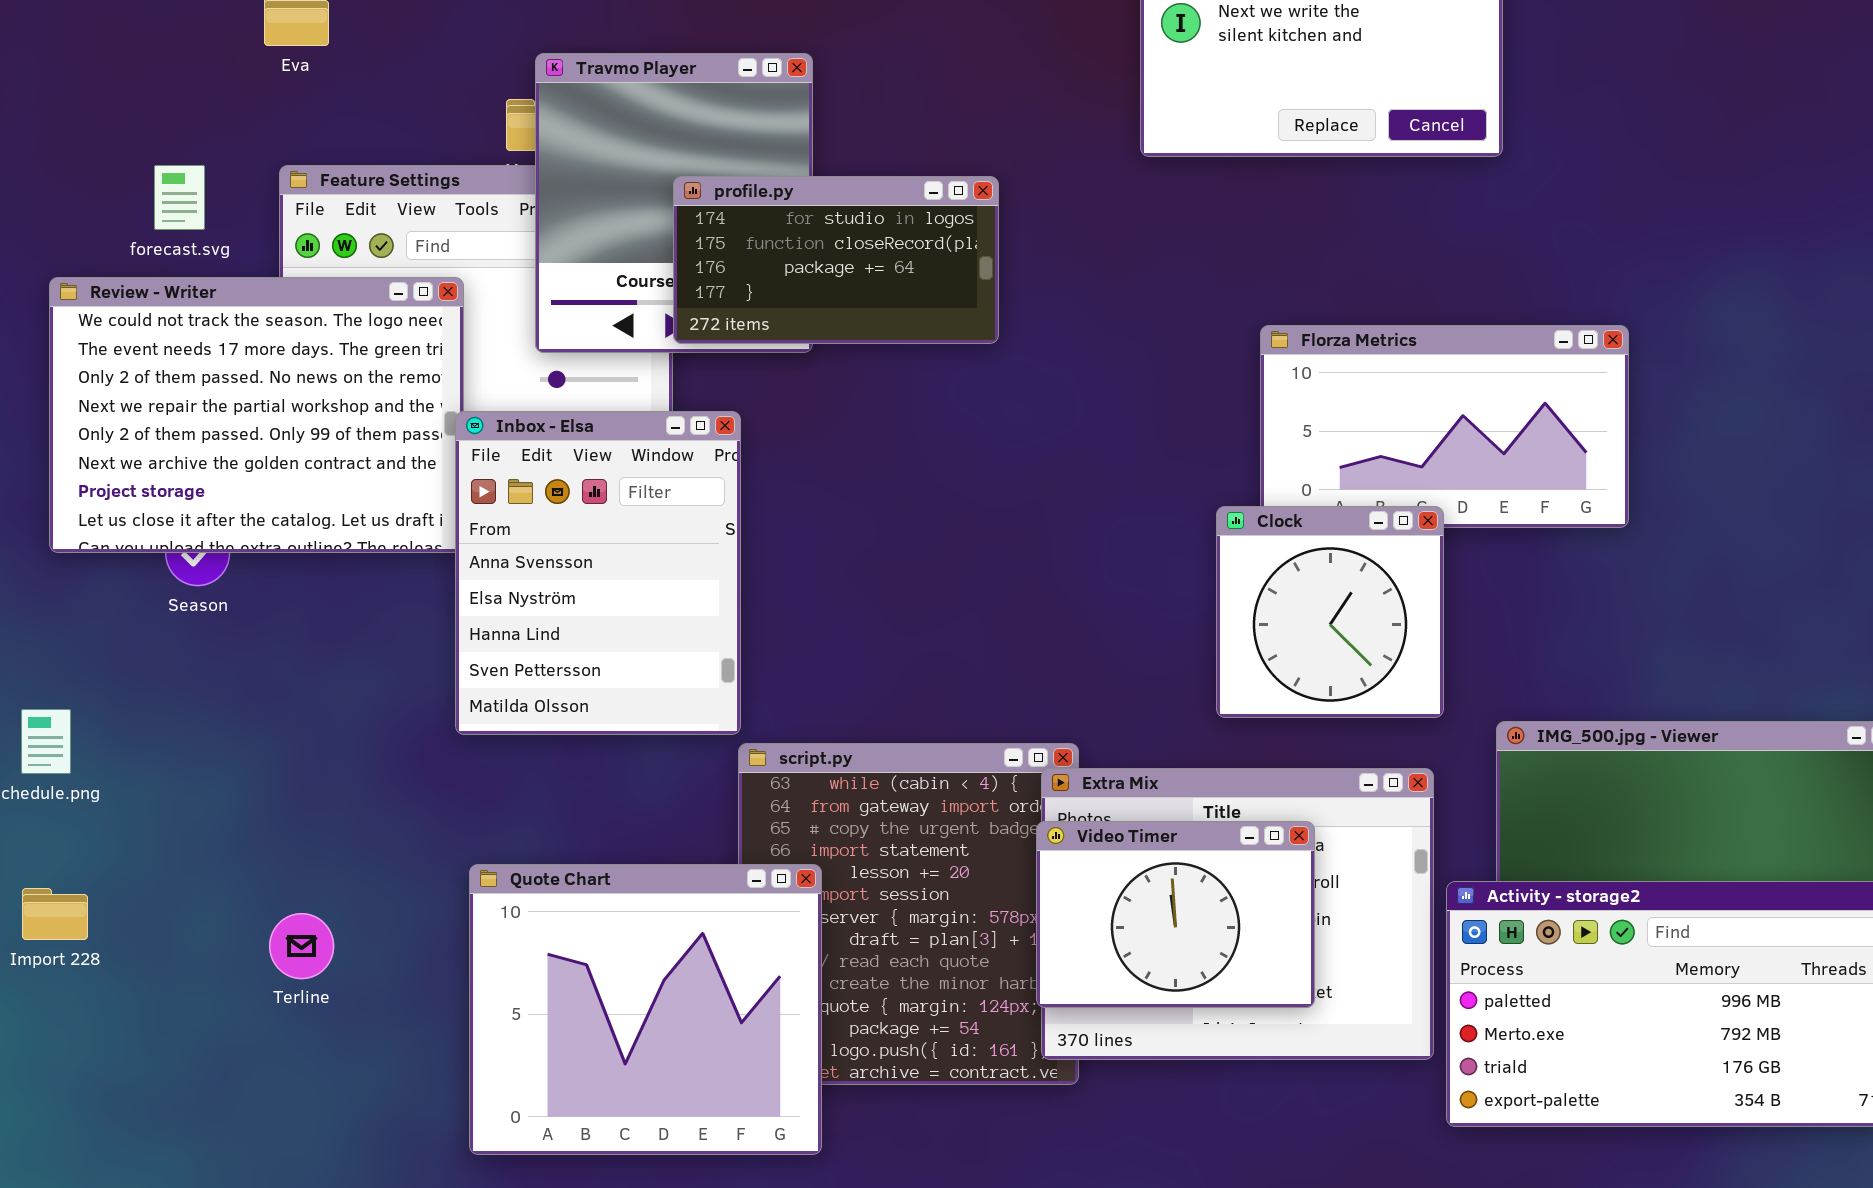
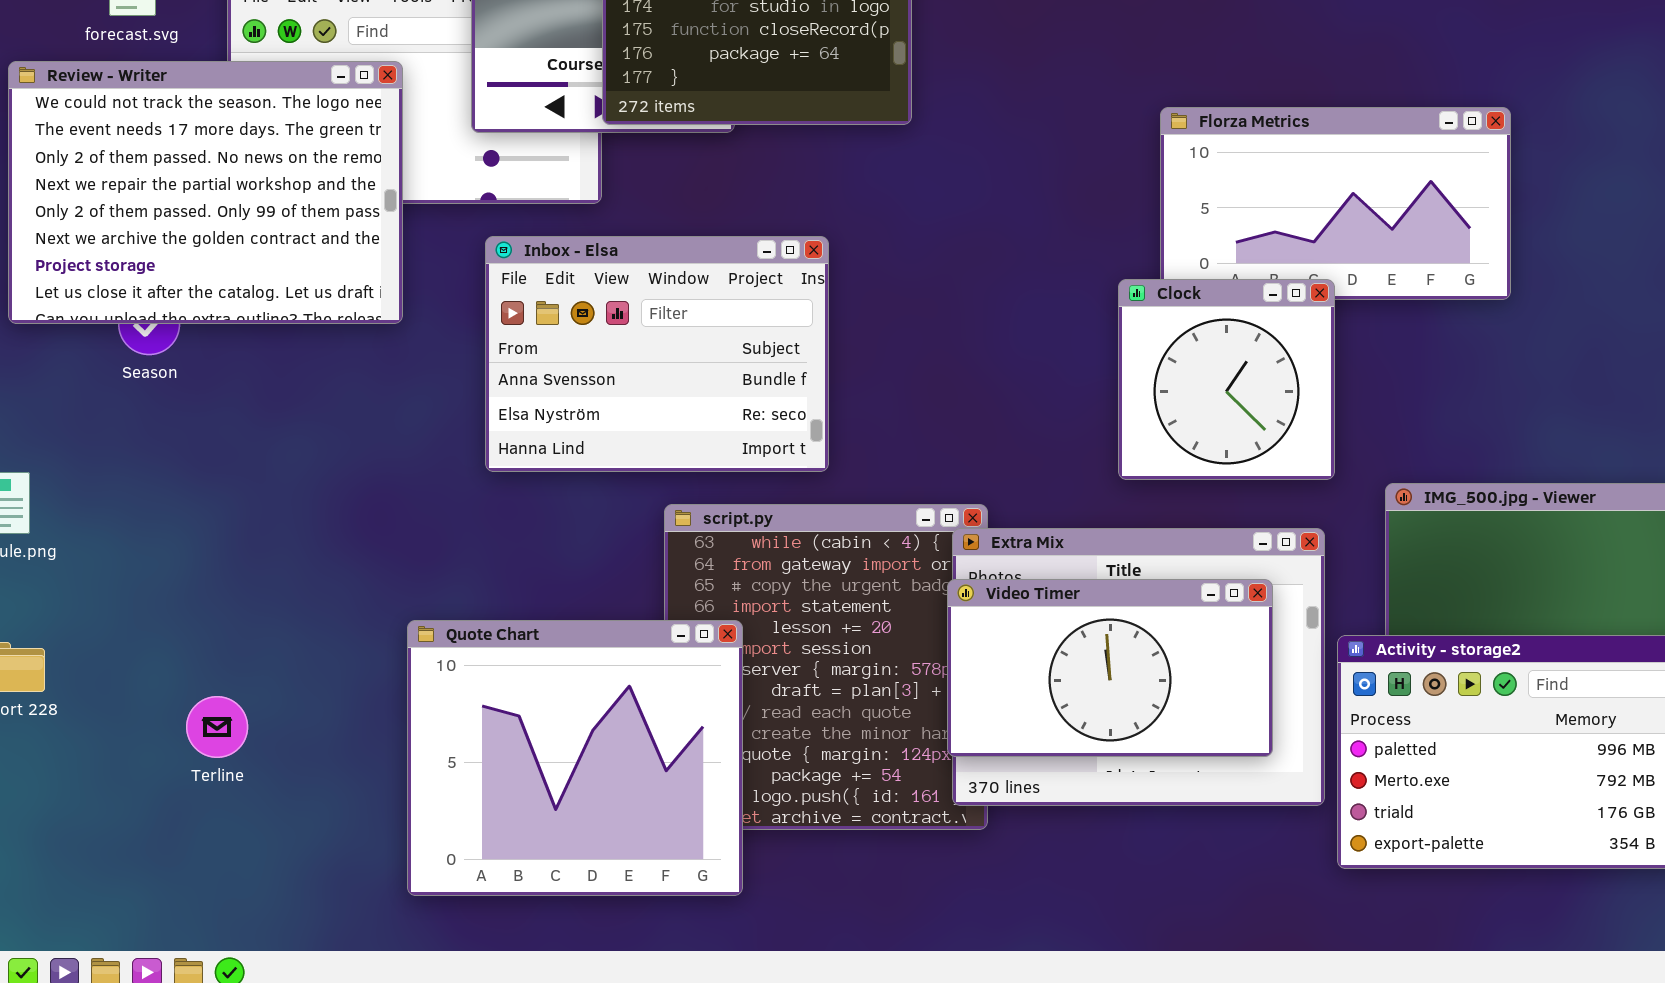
Inbox - Elsa: [455,411,741,735] -> [485,236,829,472], moved, resized
Video Timer: [1036,821,1315,1008] -> [947,579,1273,757], resized
Terline: [269,913,334,979] -> [186,696,248,758], moved

